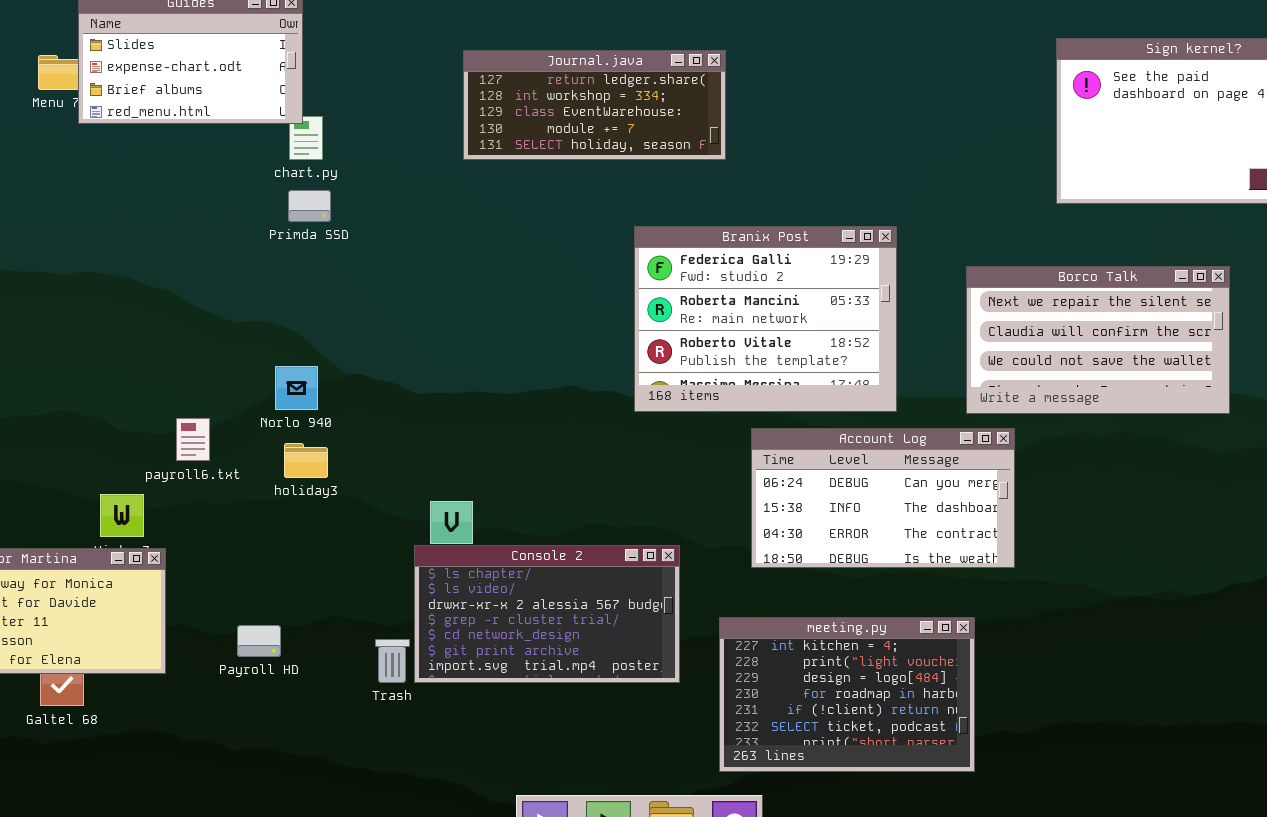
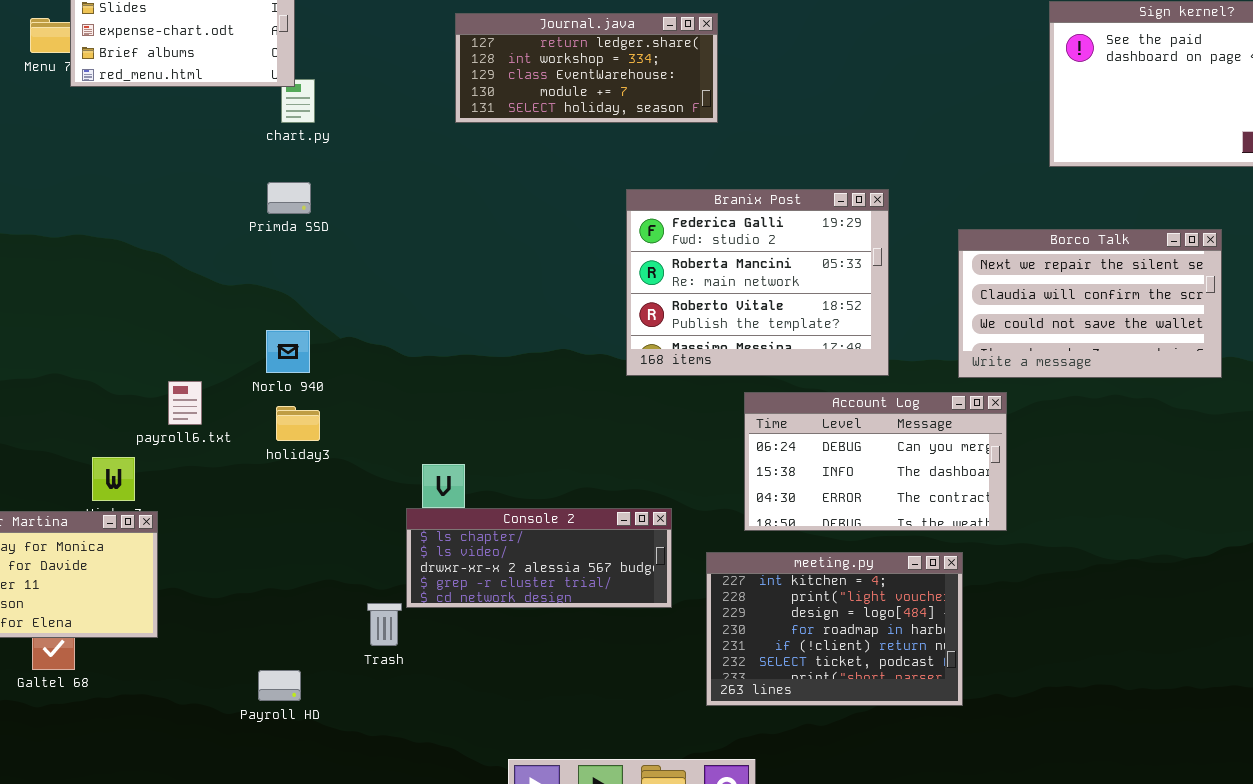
Primda SSD: [288,190,331,222] -> [267,182,311,214], moved
Console 2: [414,545,680,683] -> [406,508,672,608], resized
meeting.py: [719,617,975,772] -> [706,552,963,706], moved
Payroll HD: [237,625,281,657] -> [258,670,301,701], moved

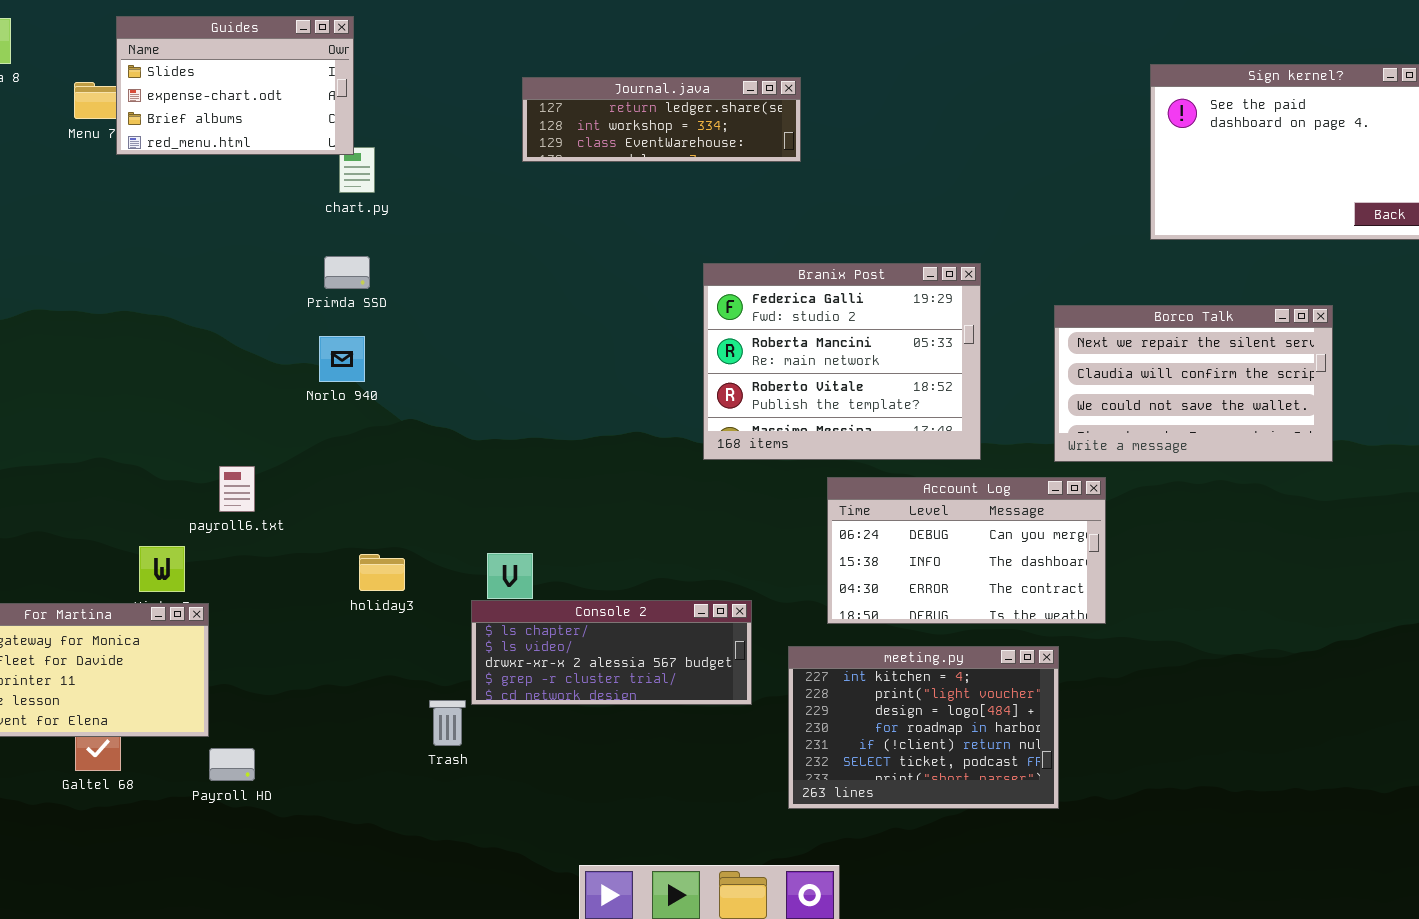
Journal.java: [455,13,718,123] -> [522,77,801,162], resized
Norlo 940: [266,330,310,373] -> [319,336,365,382], moved
holiday3: [276,406,320,441] -> [359,554,405,591], moved
Payroll HD: [258,670,301,701] -> [209,748,255,781], moved

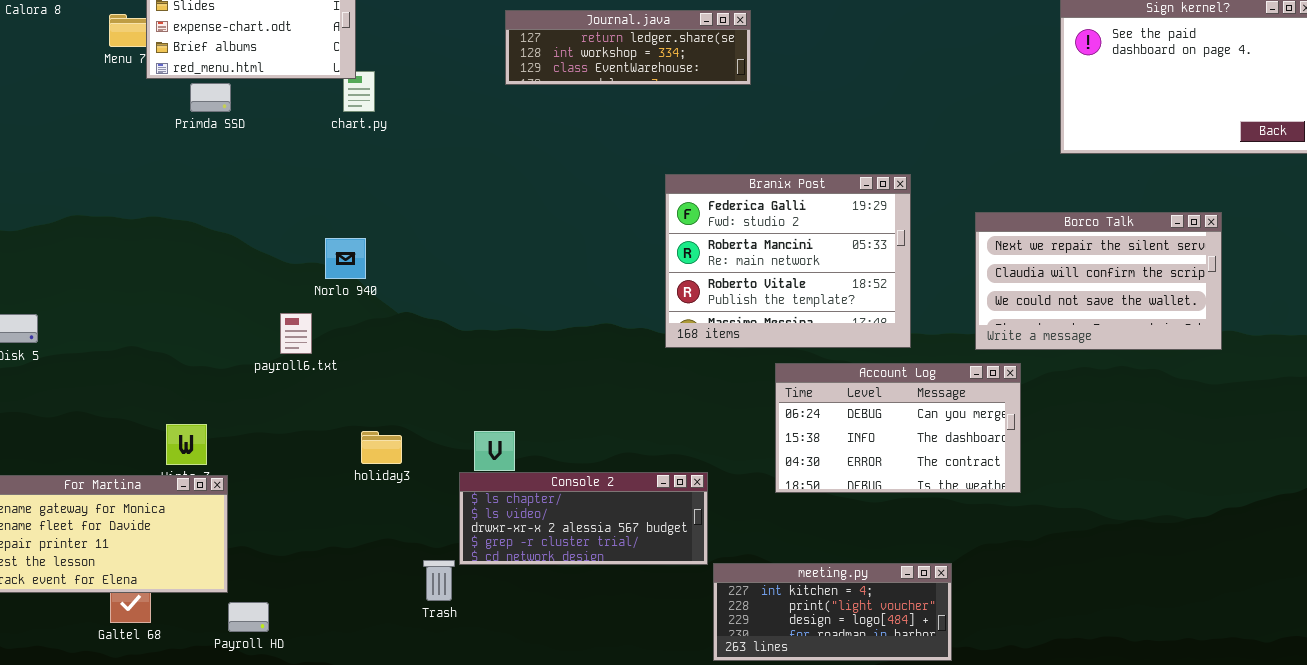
Primda SSD: [324,256,370,289] -> [190,83,231,112], moved
payroll6.txt: [219,466,255,512] -> [280,313,312,354], moved
meeting.py: [788,646,1059,809] -> [713,563,952,661], moved, resized

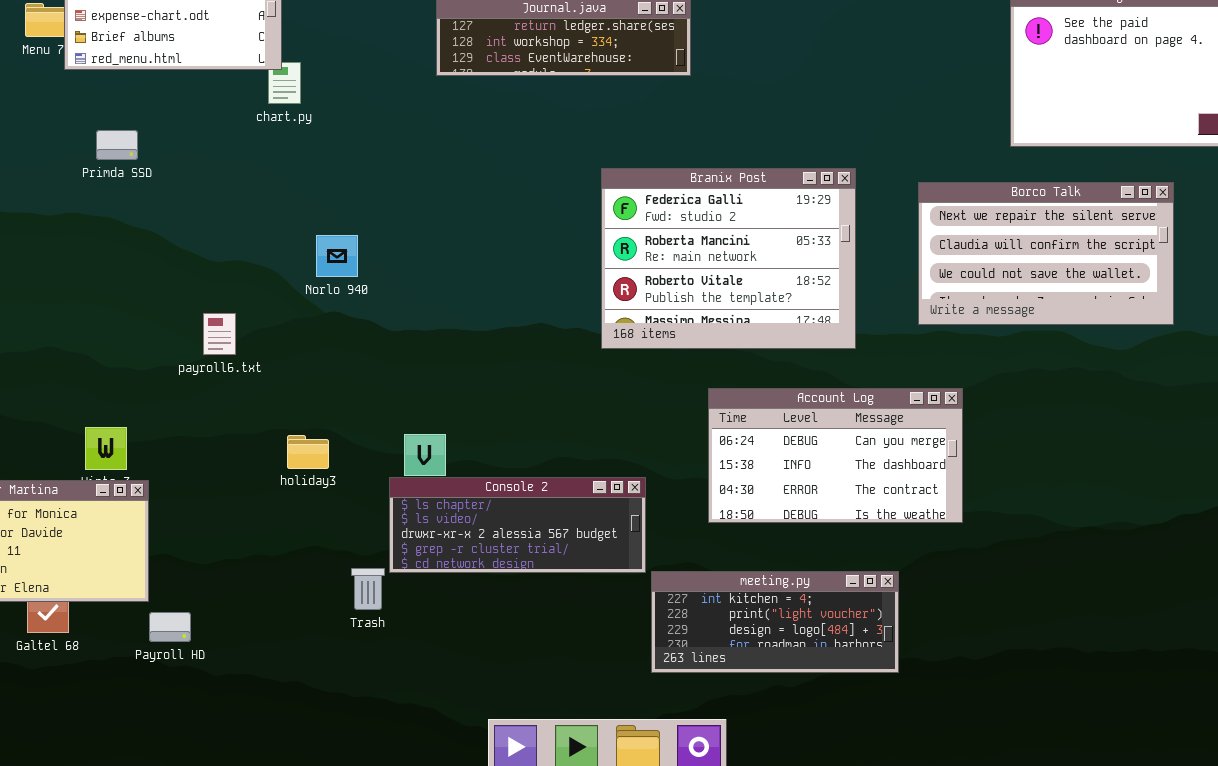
Primda SSD: [190,83,231,112] -> [96,130,138,160], moved
Borco Talk: [975,212,1222,350] -> [918,182,1174,325], moved
Norlo 940: [325,238,366,279] -> [316,235,358,277], moved
Account Log: [775,363,1021,493] -> [708,388,963,523], moved

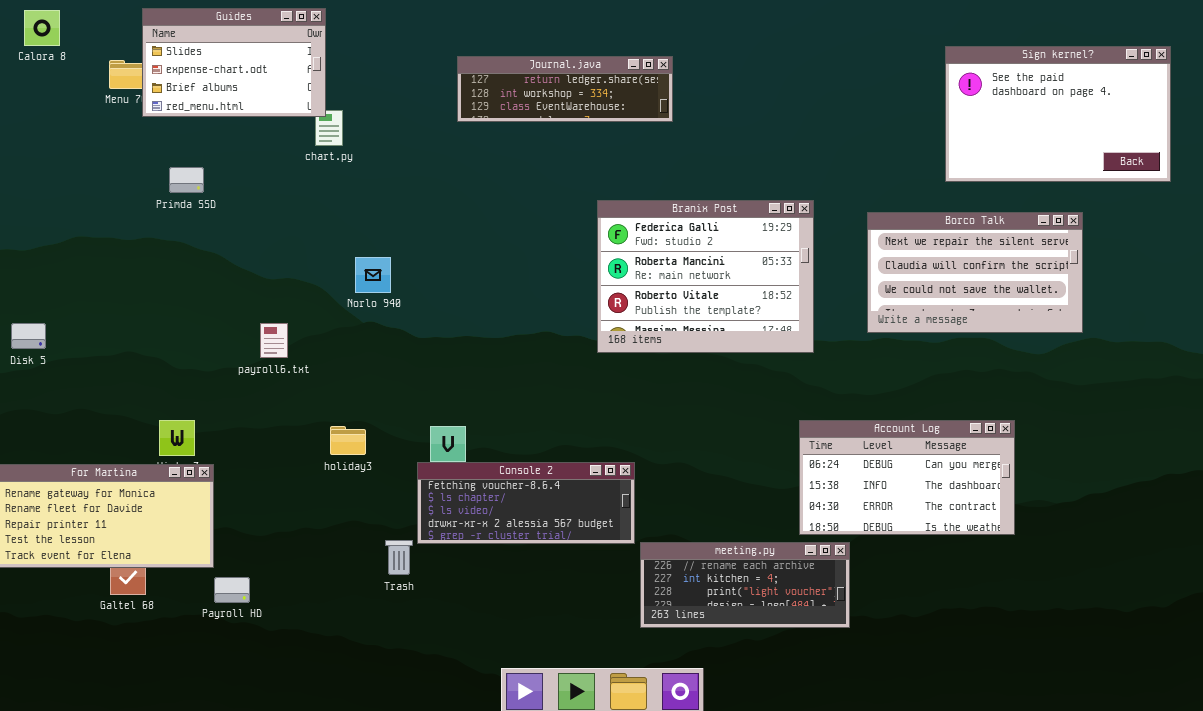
Account Log: [708,388,963,523] -> [799,420,1015,535], moved
Console 2: [389,477,646,573] -> [417,462,635,544], scrolled up 1 row
meeting.py: [651,571,899,673] -> [640,542,850,628], scrolled up 1 row

